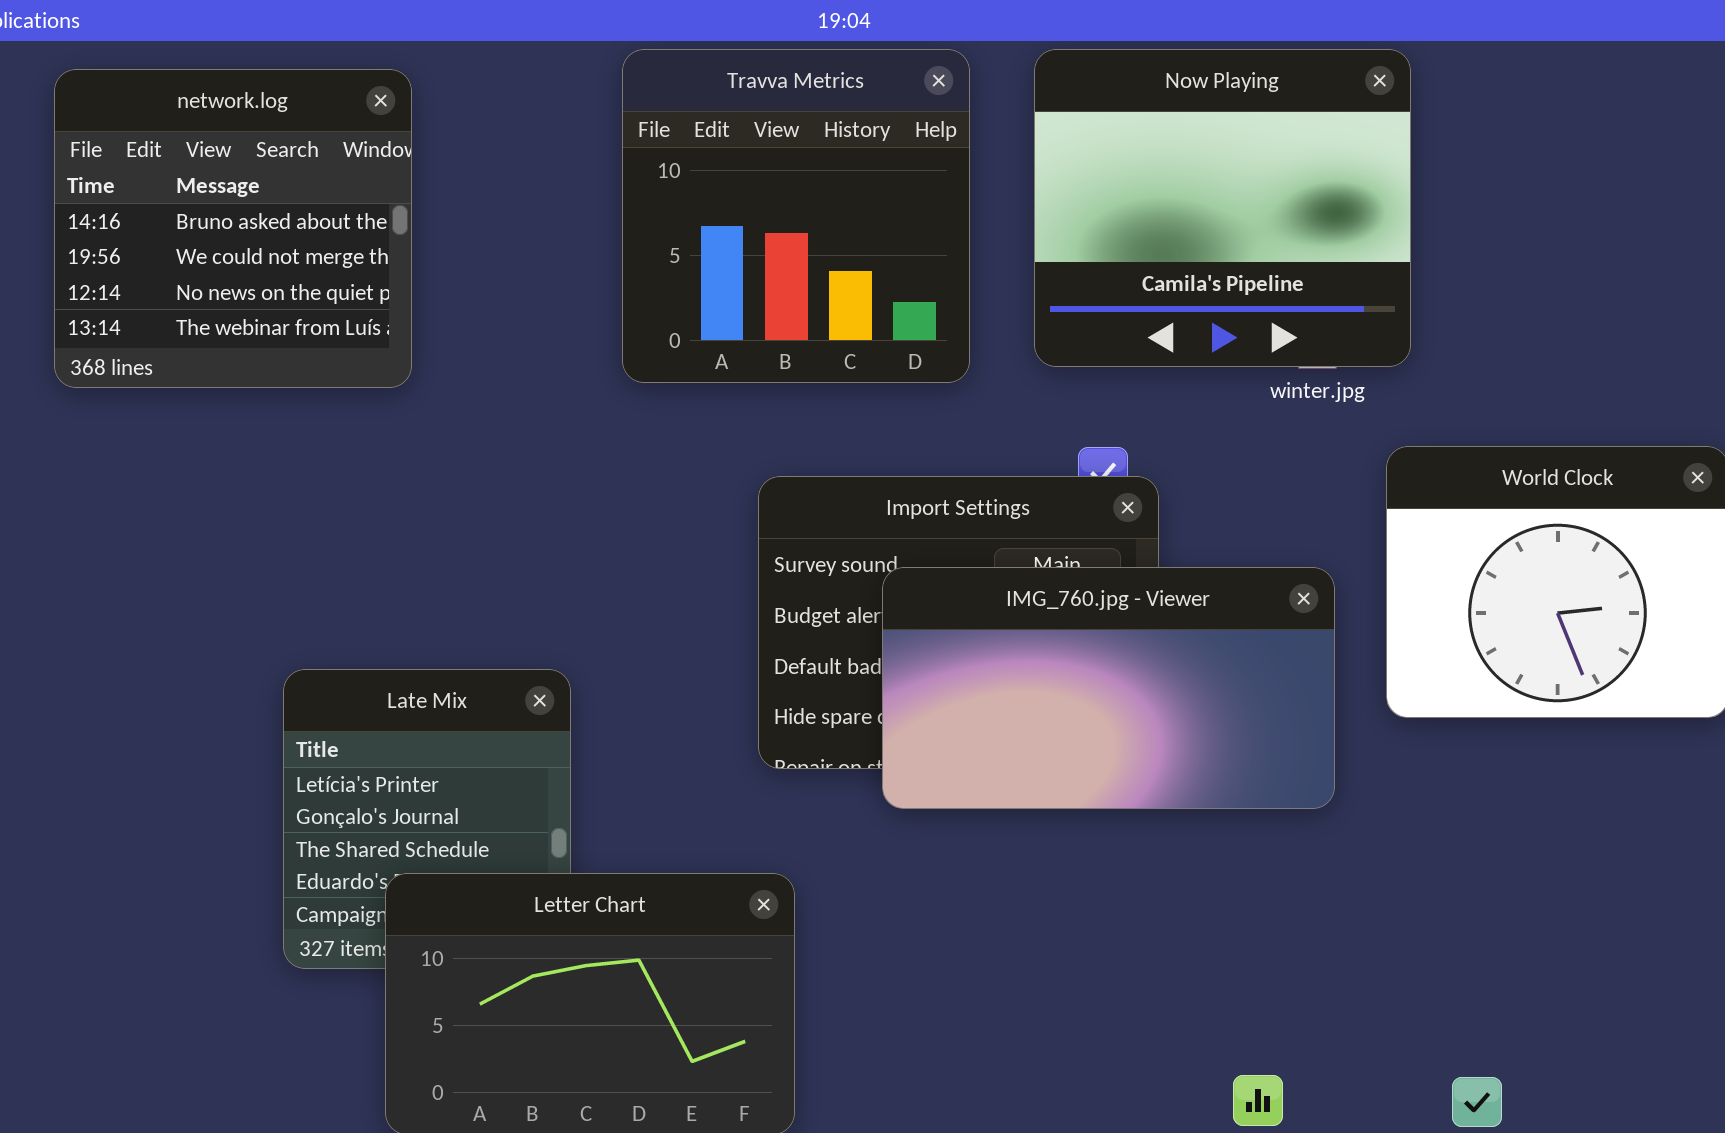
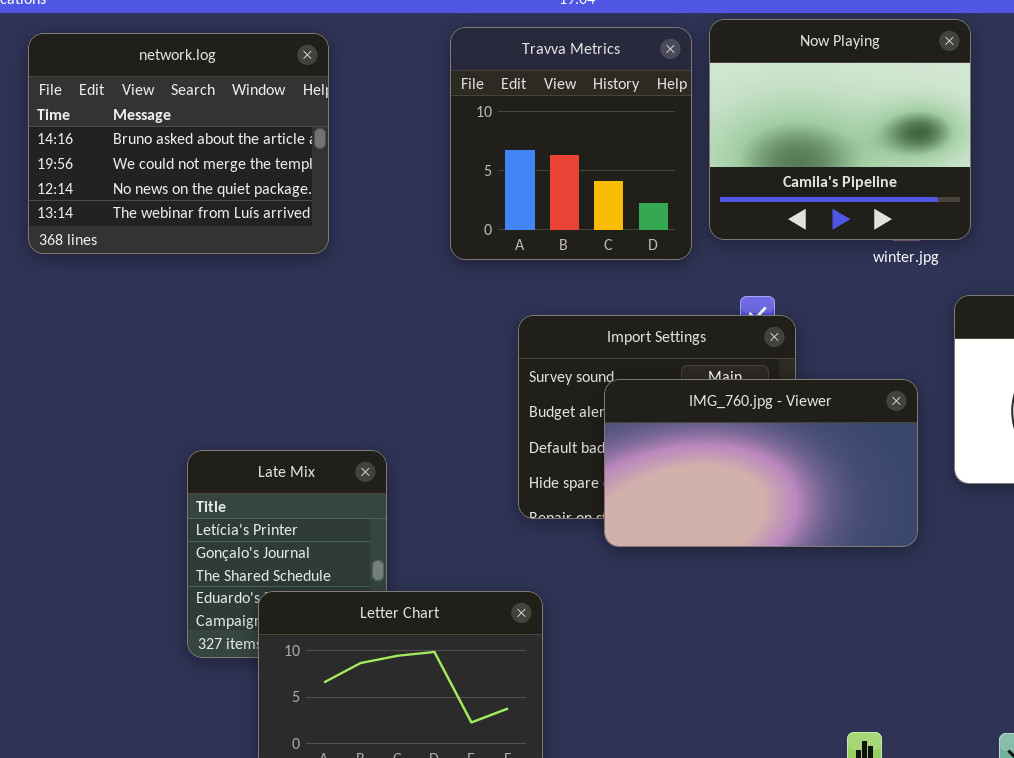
Travva Metrics: [622,49,970,383] -> [450,27,692,260], moved
network.log: [54,69,412,388] -> [28,33,329,254], resized

